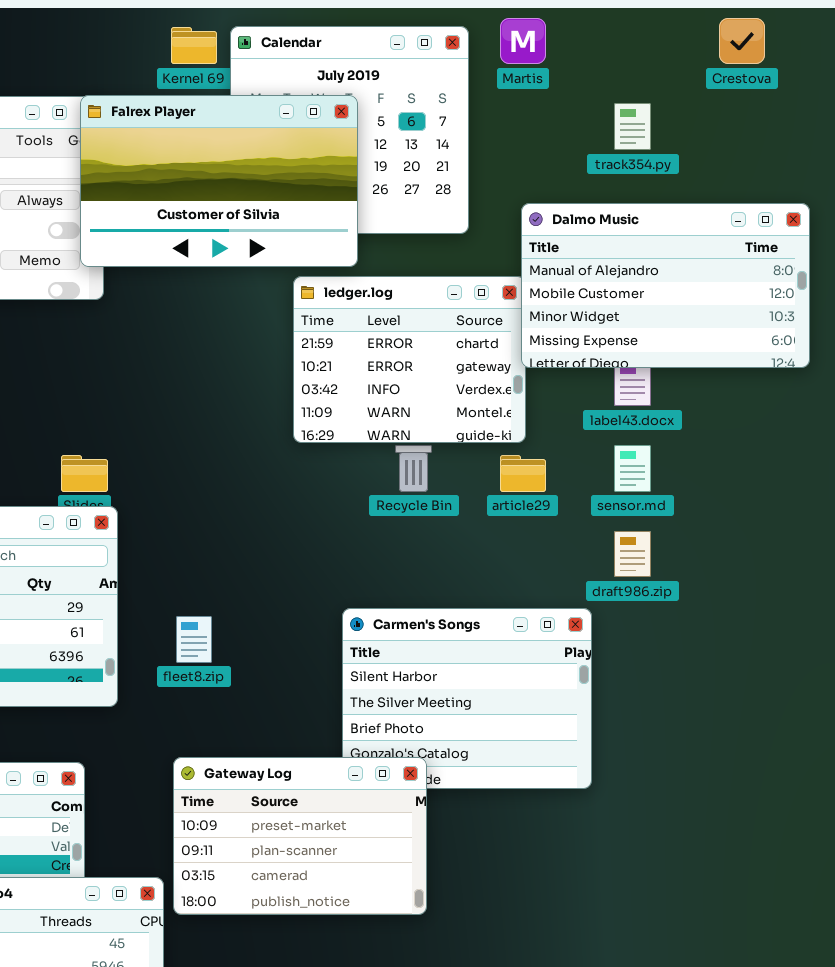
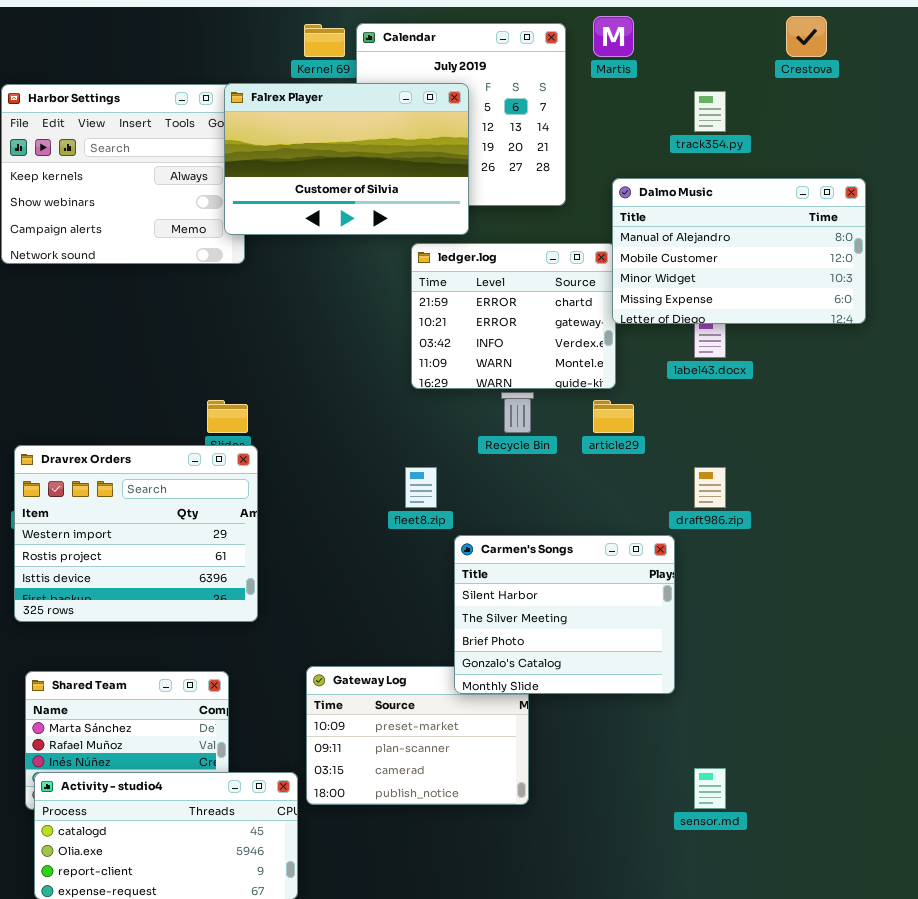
sensor.md: [614,445,651,492] -> [694,768,726,809], moved
Carmen's Songs: [342,608,592,789] -> [454,535,675,694], raised
fleet8.zip: [176,616,212,663] -> [405,467,437,508], moved

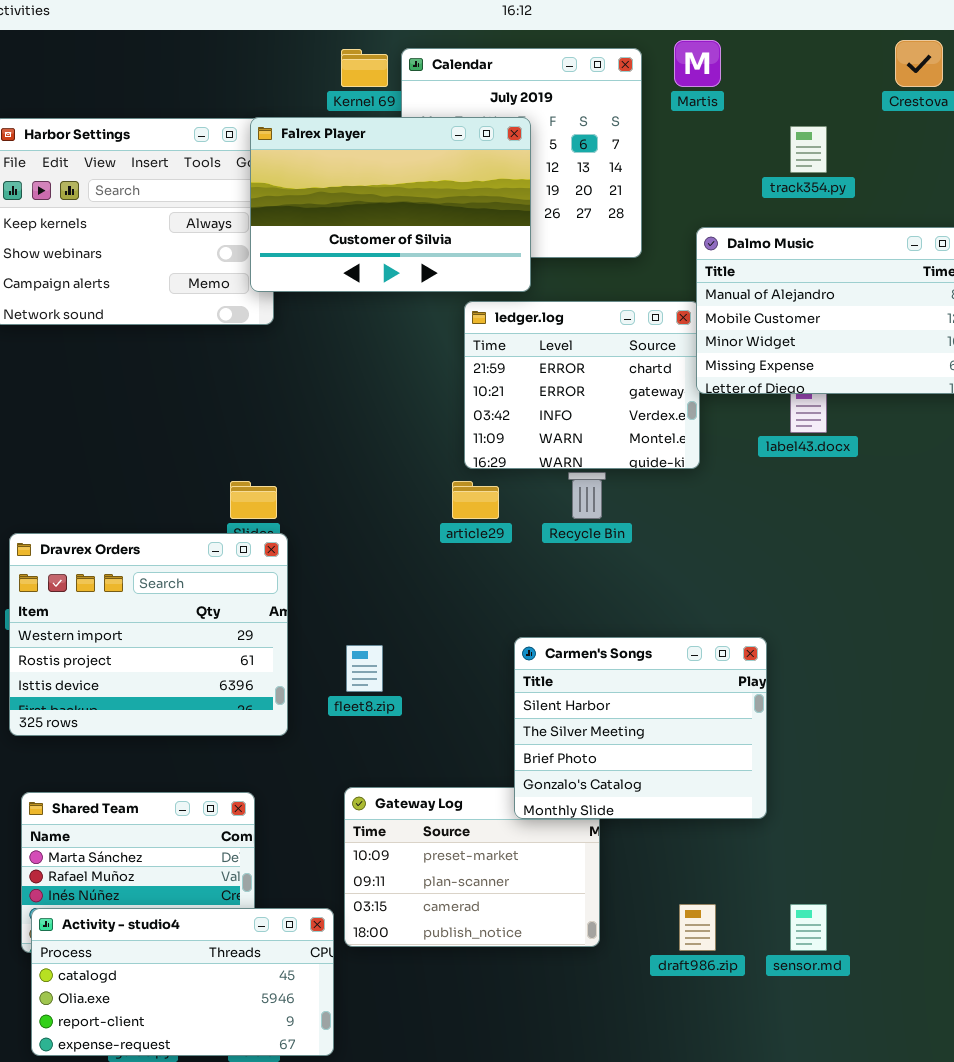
article29: [593,400,634,433] -> [452,481,499,519], moved
fleet8.zip: [405,467,437,508] -> [346,645,383,692], moved
draft986.zip: [694,467,726,508] -> [679,904,716,951], moved

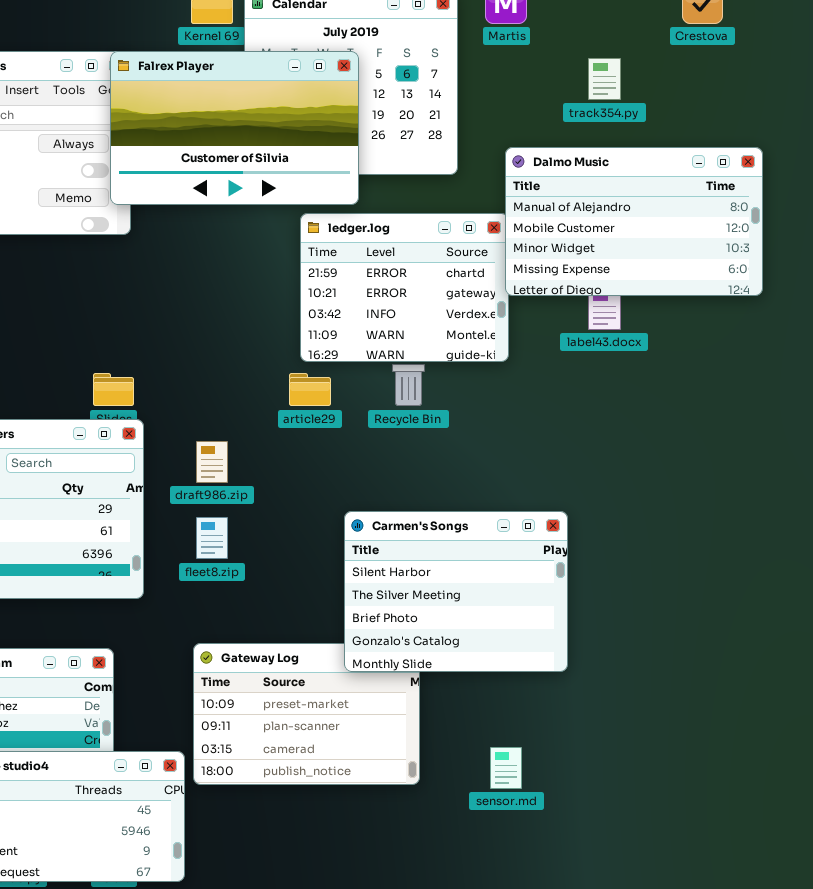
draft986.zip: [679,904,716,951] -> [196,441,228,483], moved
sensor.md: [790,904,827,951] -> [490,747,522,789], moved

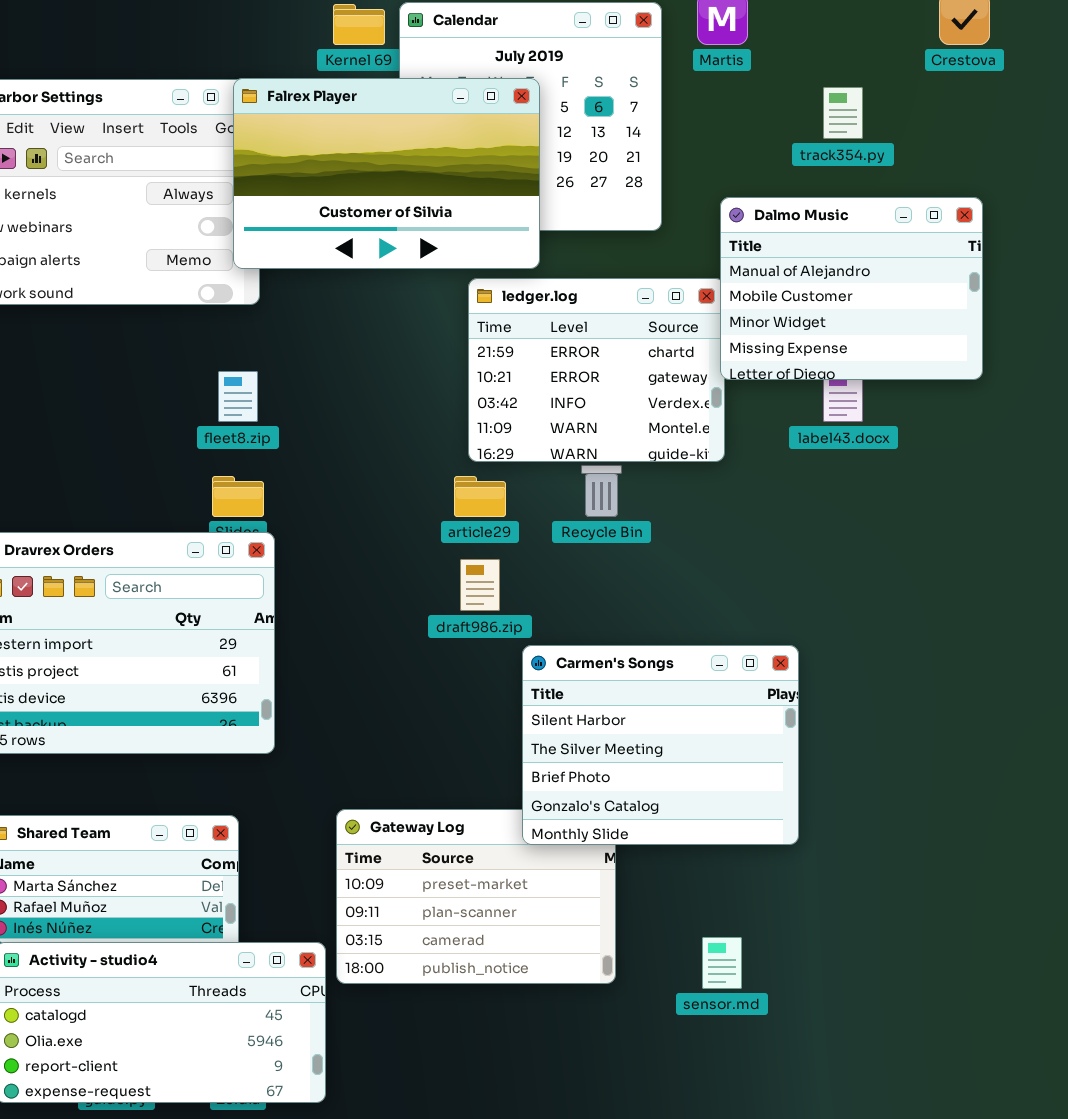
Dalmo Music: [505,147,763,296] -> [720,197,983,380], resized
draft986.zip: [196,441,228,483] -> [460,559,500,611], moved
fleet8.zip: [196,517,228,559] -> [218,371,258,422], moved

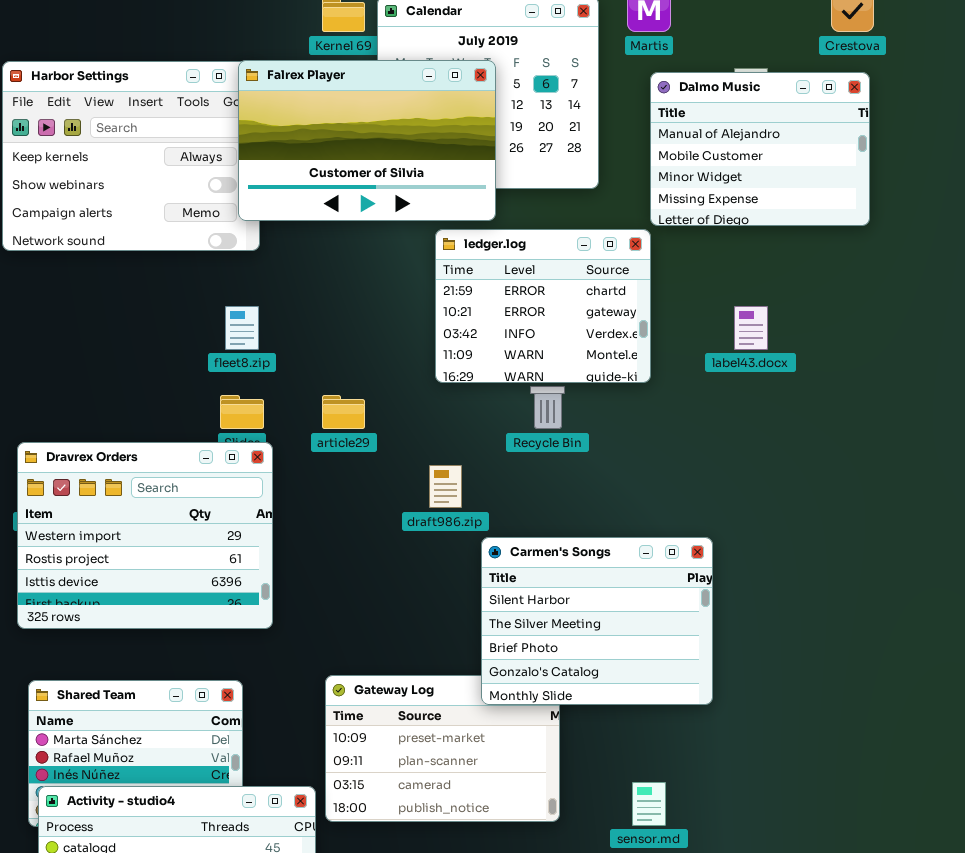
Dalmo Music: [720,197,983,380] -> [650,72,870,226], moved
article29: [454,476,506,517] -> [322,395,365,429], moved

